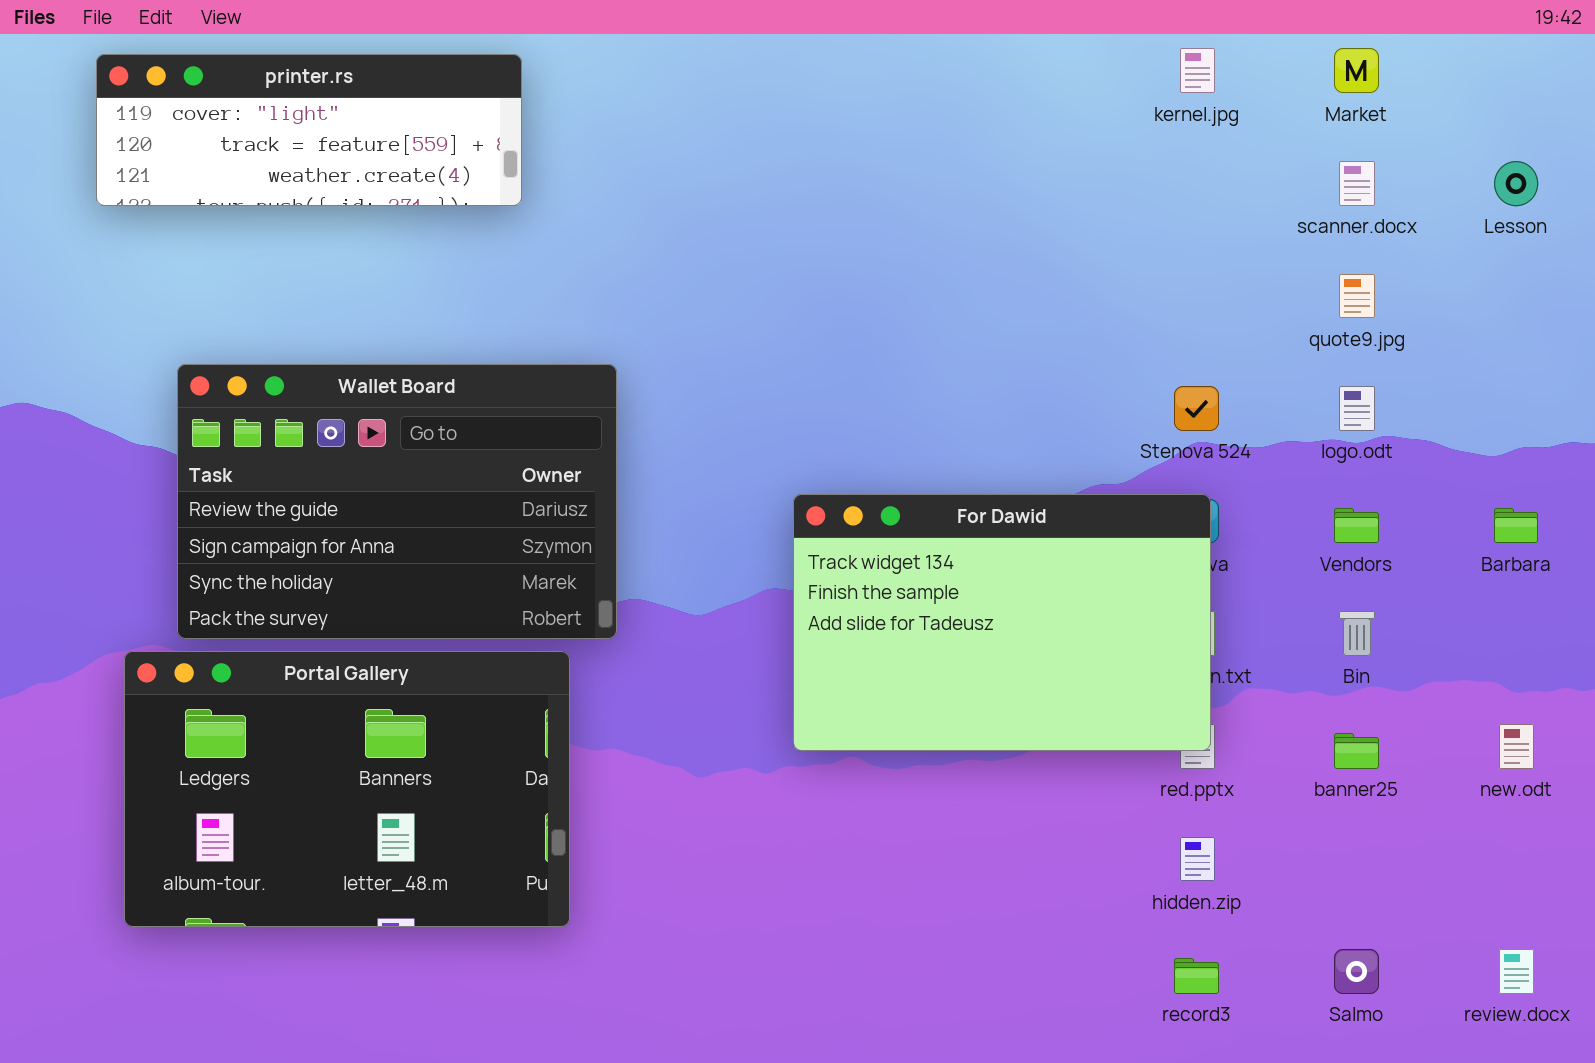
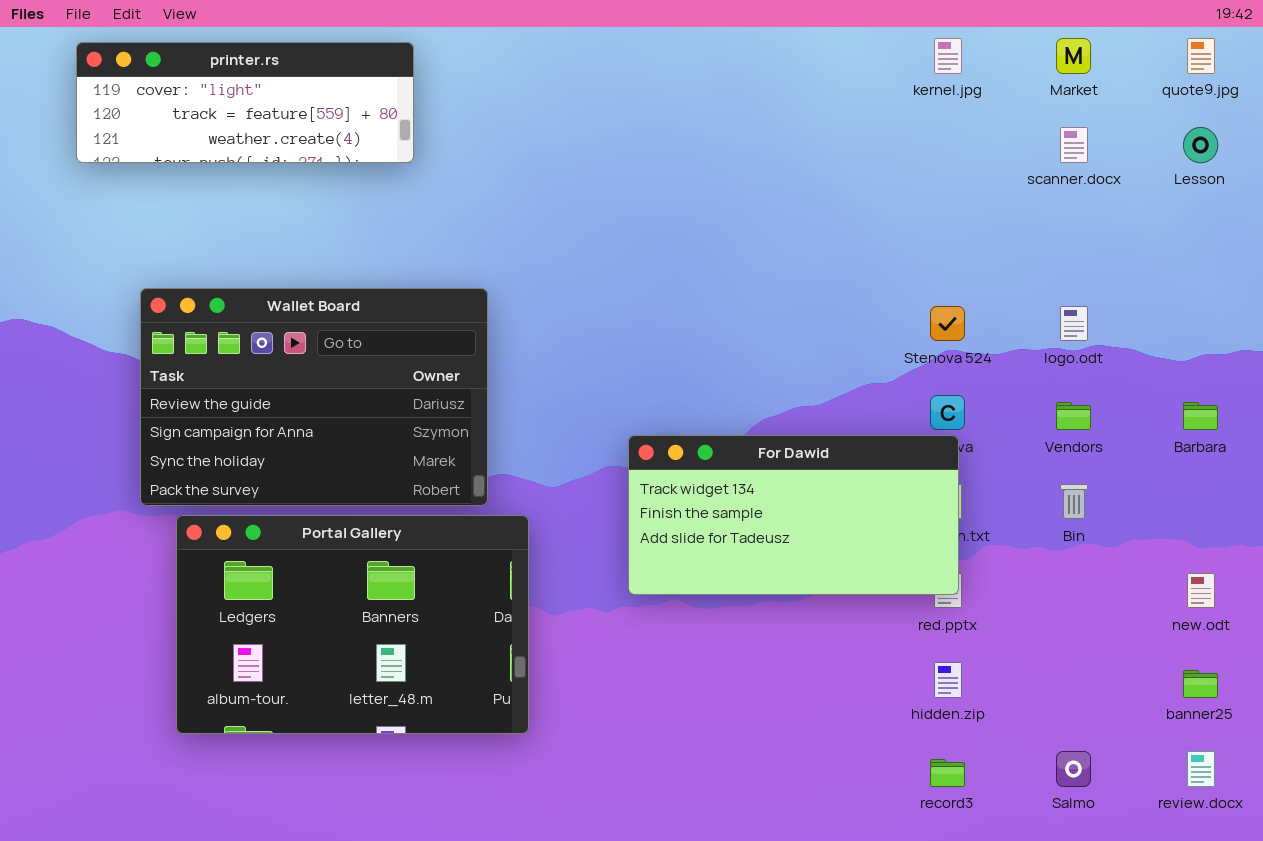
quote9.jpg: [1339,274,1375,318] -> [1187,38,1215,74], moved
For Dawid: [793,494,1211,751] -> [628,435,959,595], resized
Portal Gallery: [124,651,570,927] -> [176,515,529,734], moved
banner25: [1334,733,1379,769] -> [1183,670,1218,698], moved

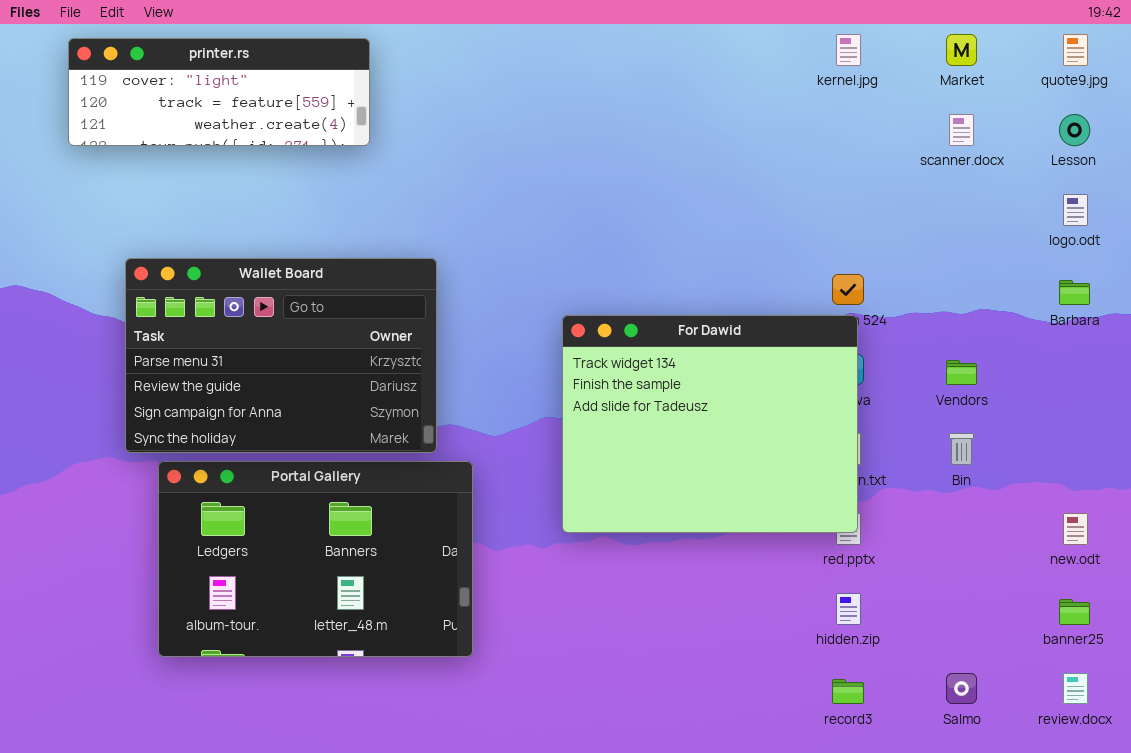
Wallet Board: [140,288,488,506] -> [125,258,437,453], scrolled up 1 row
logo.odt: [1060,306,1088,341] -> [1063,194,1088,226], moved
Barbara: [1183,402,1218,430] -> [1059,280,1090,305], moved
For Dawid: [628,435,959,595] -> [562,315,858,533], resized

